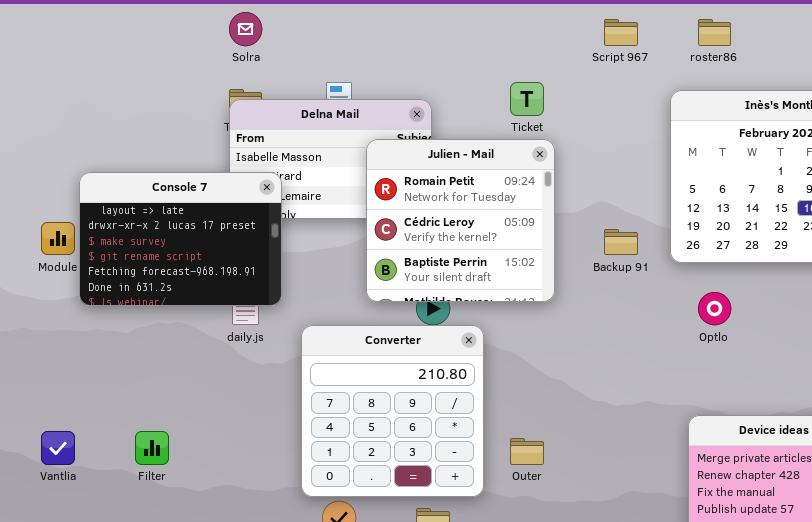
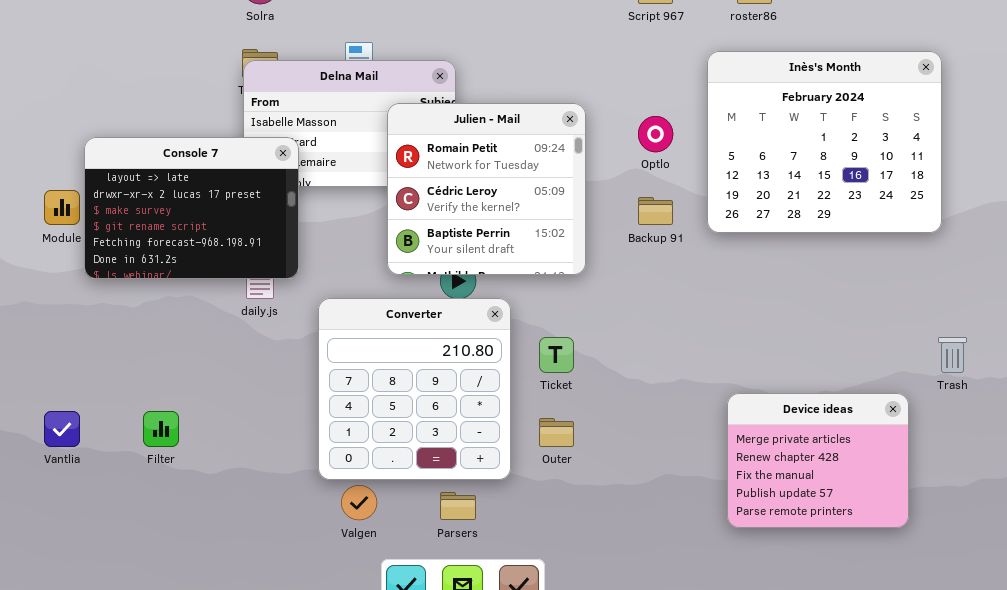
Ticket: [510,82,544,116] -> [539,337,574,373], moved
Optlo: [698,292,731,325] -> [638,116,673,152], moved

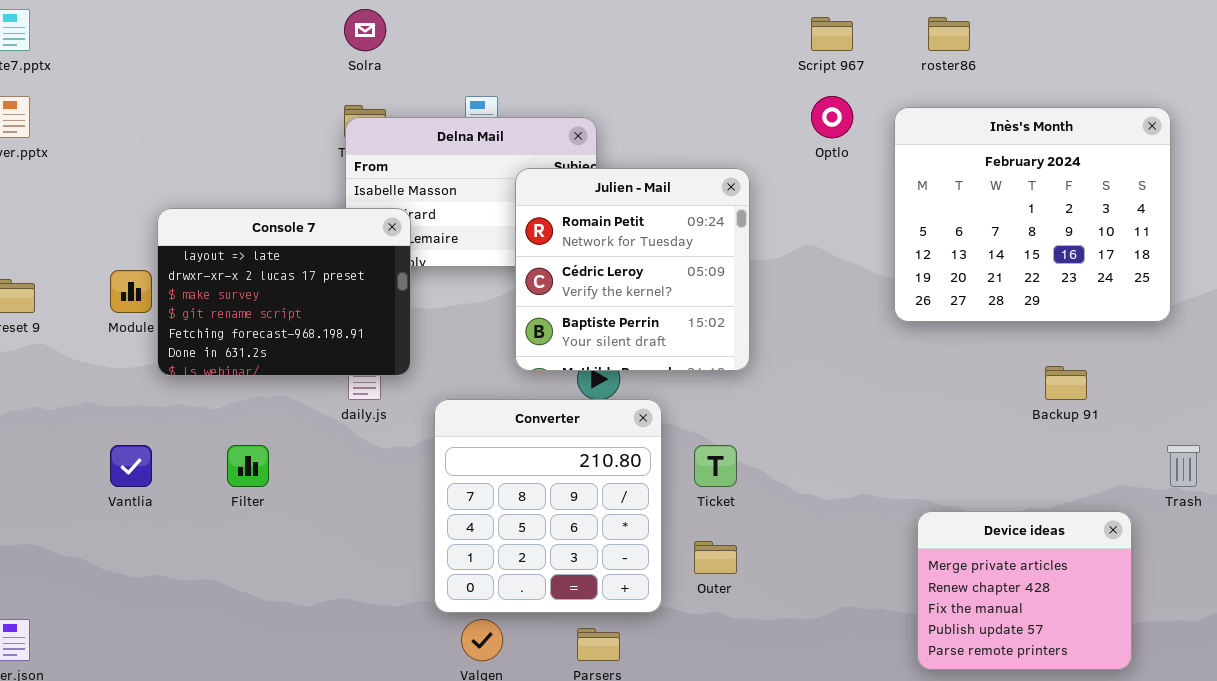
Optlo: [638,116,673,152] -> [811,96,853,138], moved
Backup 91: [638,197,673,225] -> [1045,366,1087,400], moved
Vantlia: [44,411,80,447] -> [110,445,152,487], moved
Filter: [143,411,179,447] -> [227,445,269,487], moved

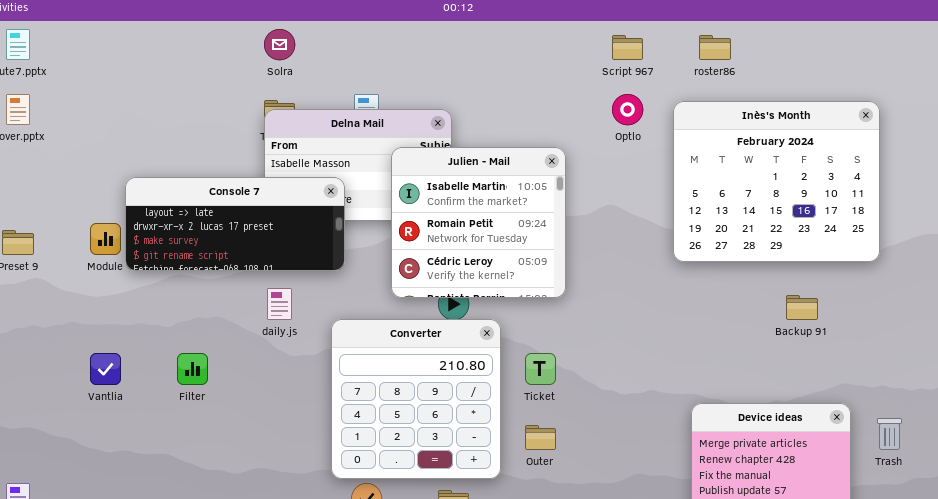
Julien - Mail: [515,168,750,371] -> [391,147,566,298], scrolled up 1 row
Console 7: [157,208,411,376] -> [125,177,345,271], resized
Trash: [1167,445,1200,487] -> [877,418,902,450], moved

